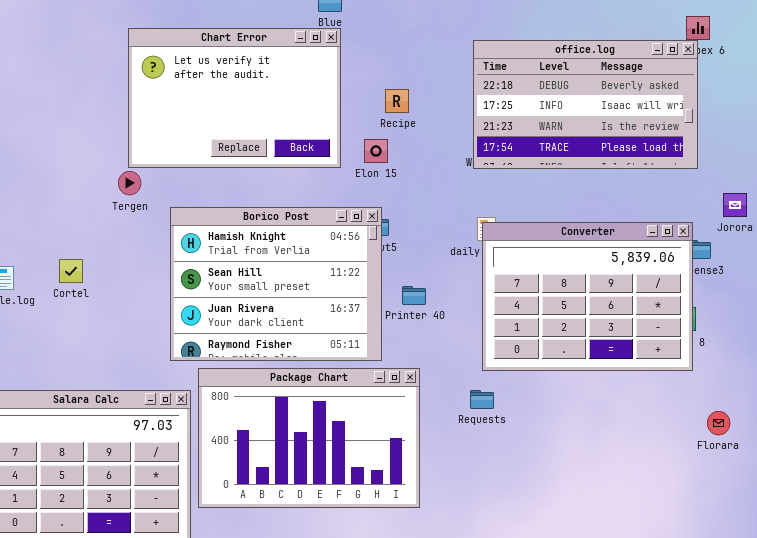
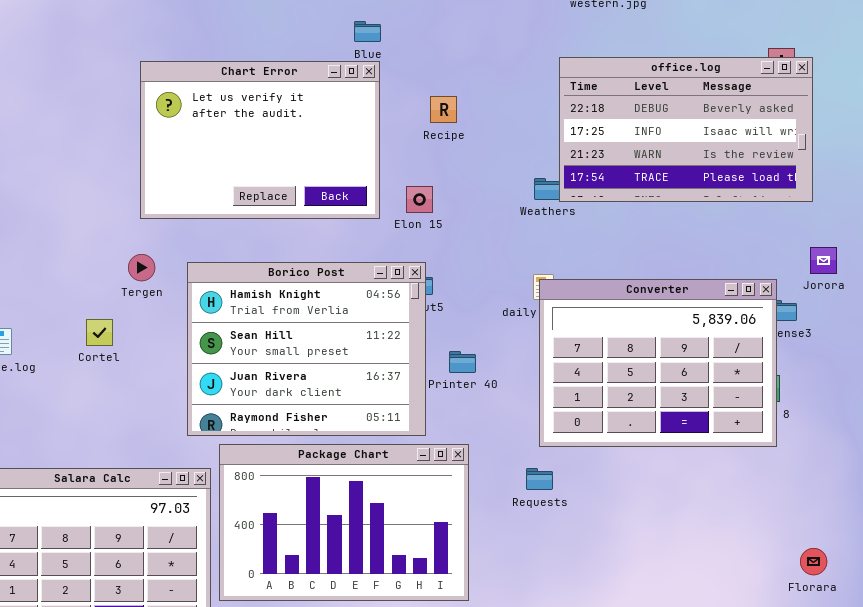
office.log: [473,40,698,169] -> [559,57,813,202], moved
Recipe: [385,89,409,113] -> [430,96,457,123], moved
Tergen: [118,171,141,195] -> [128,254,155,281], moved
Cortel: [59,259,83,283] -> [86,319,113,346], moved
Florara: [707,411,730,435] -> [800,548,827,575], moved

